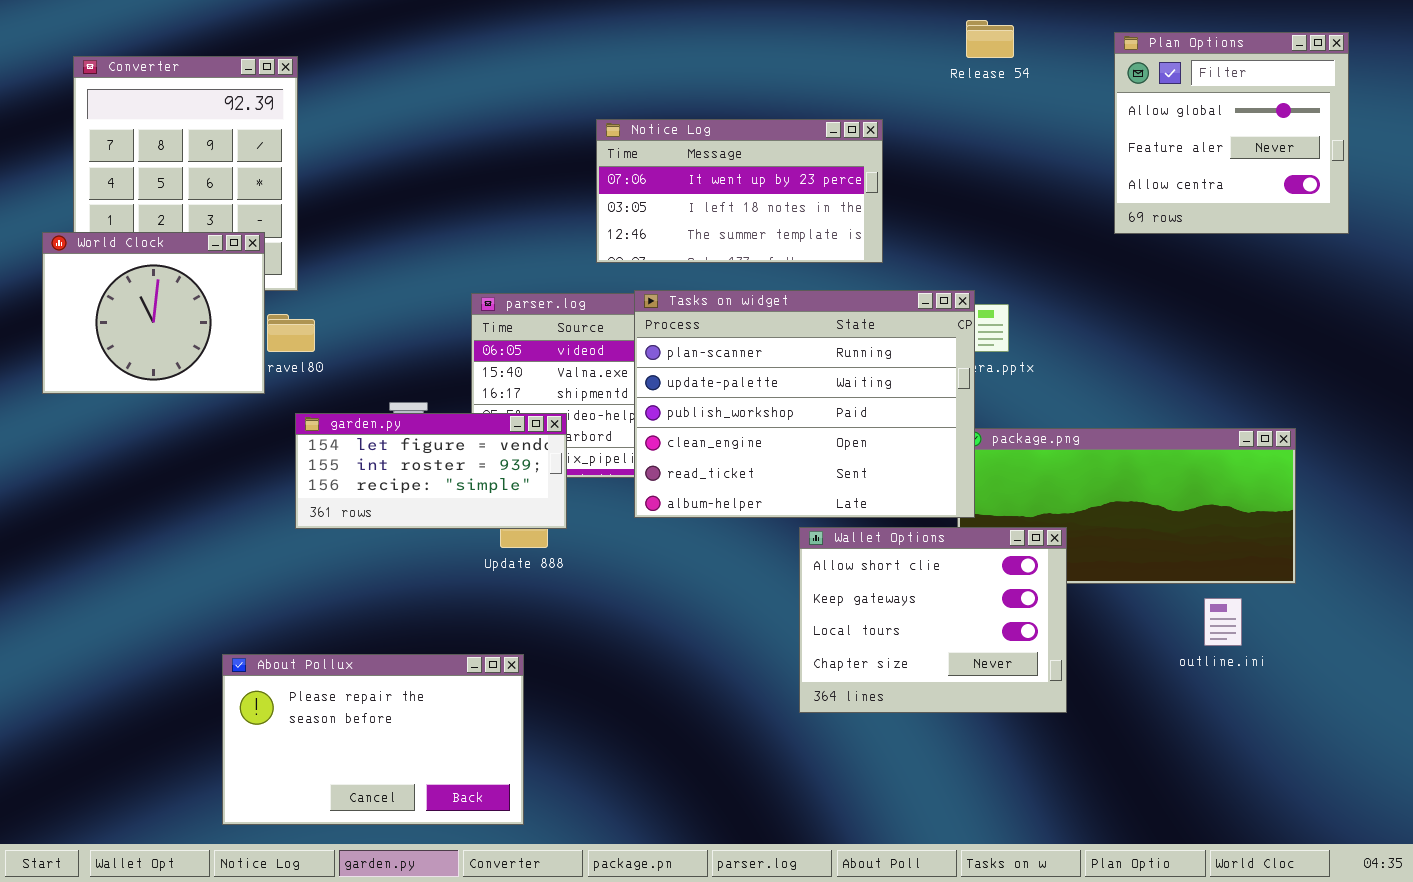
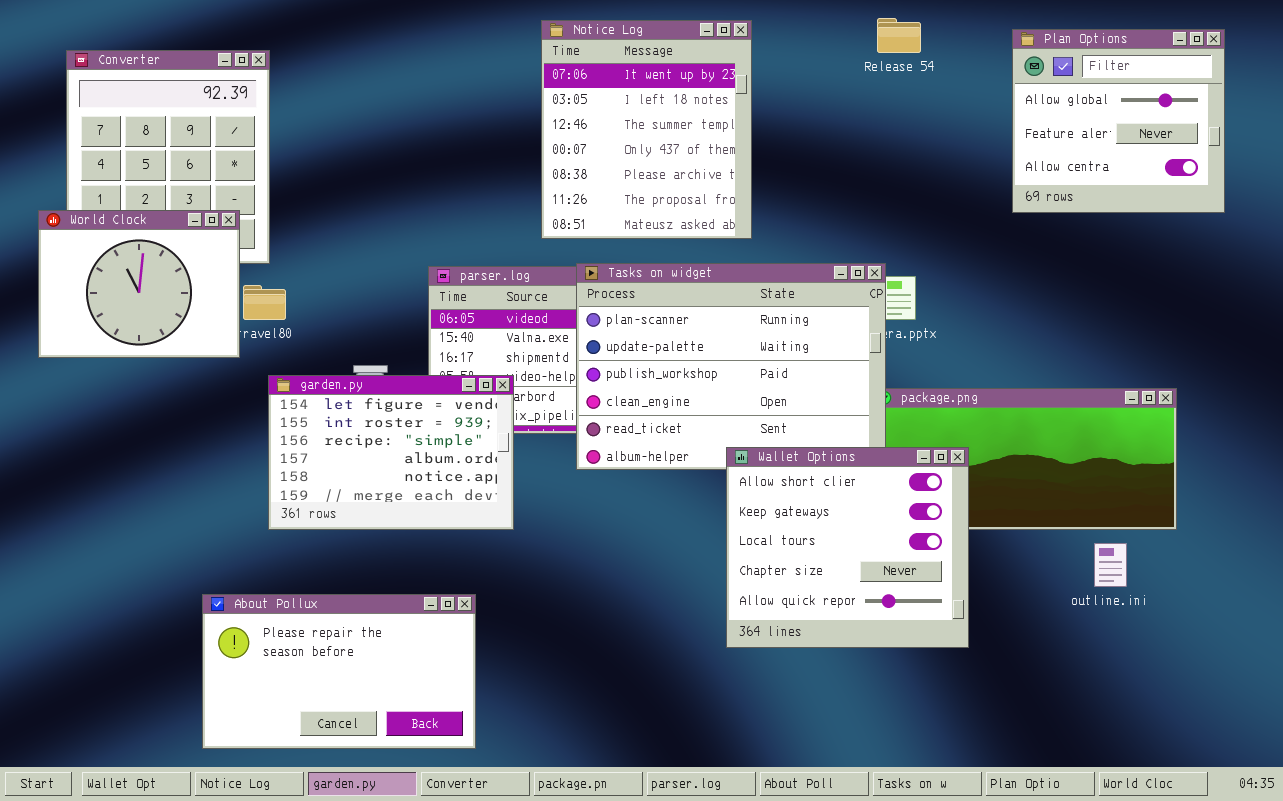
Notice Log: [596,119,883,263] -> [541,20,752,239], resized
garden.py: [295,413,567,529] -> [268,375,514,530], resized
Wallet Options: [799,527,1067,713] -> [726,447,969,648], resized

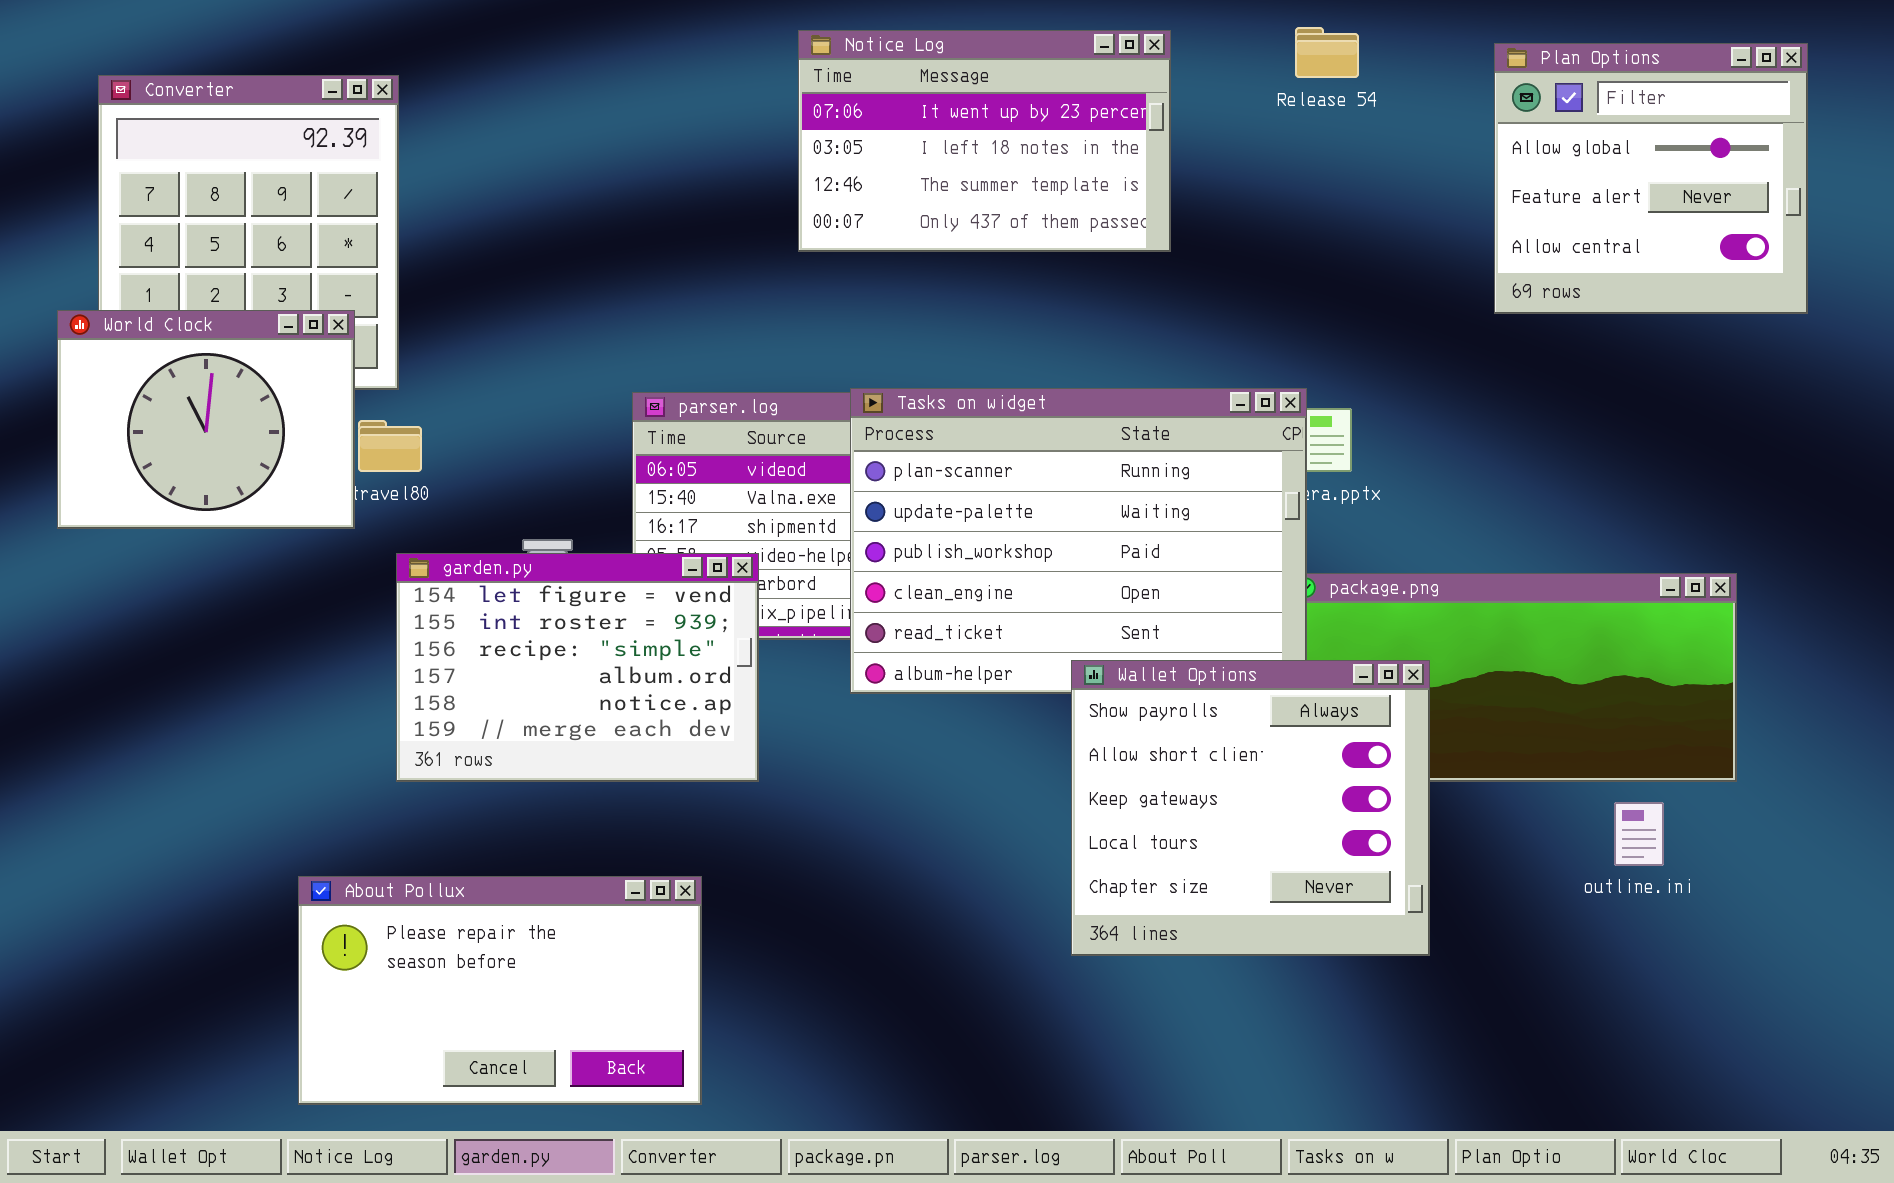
Notice Log: [541,20,752,239] -> [798,30,1171,252], resized
Wallet Options: [726,447,969,648] -> [1071,660,1430,956], scrolled up 1 row

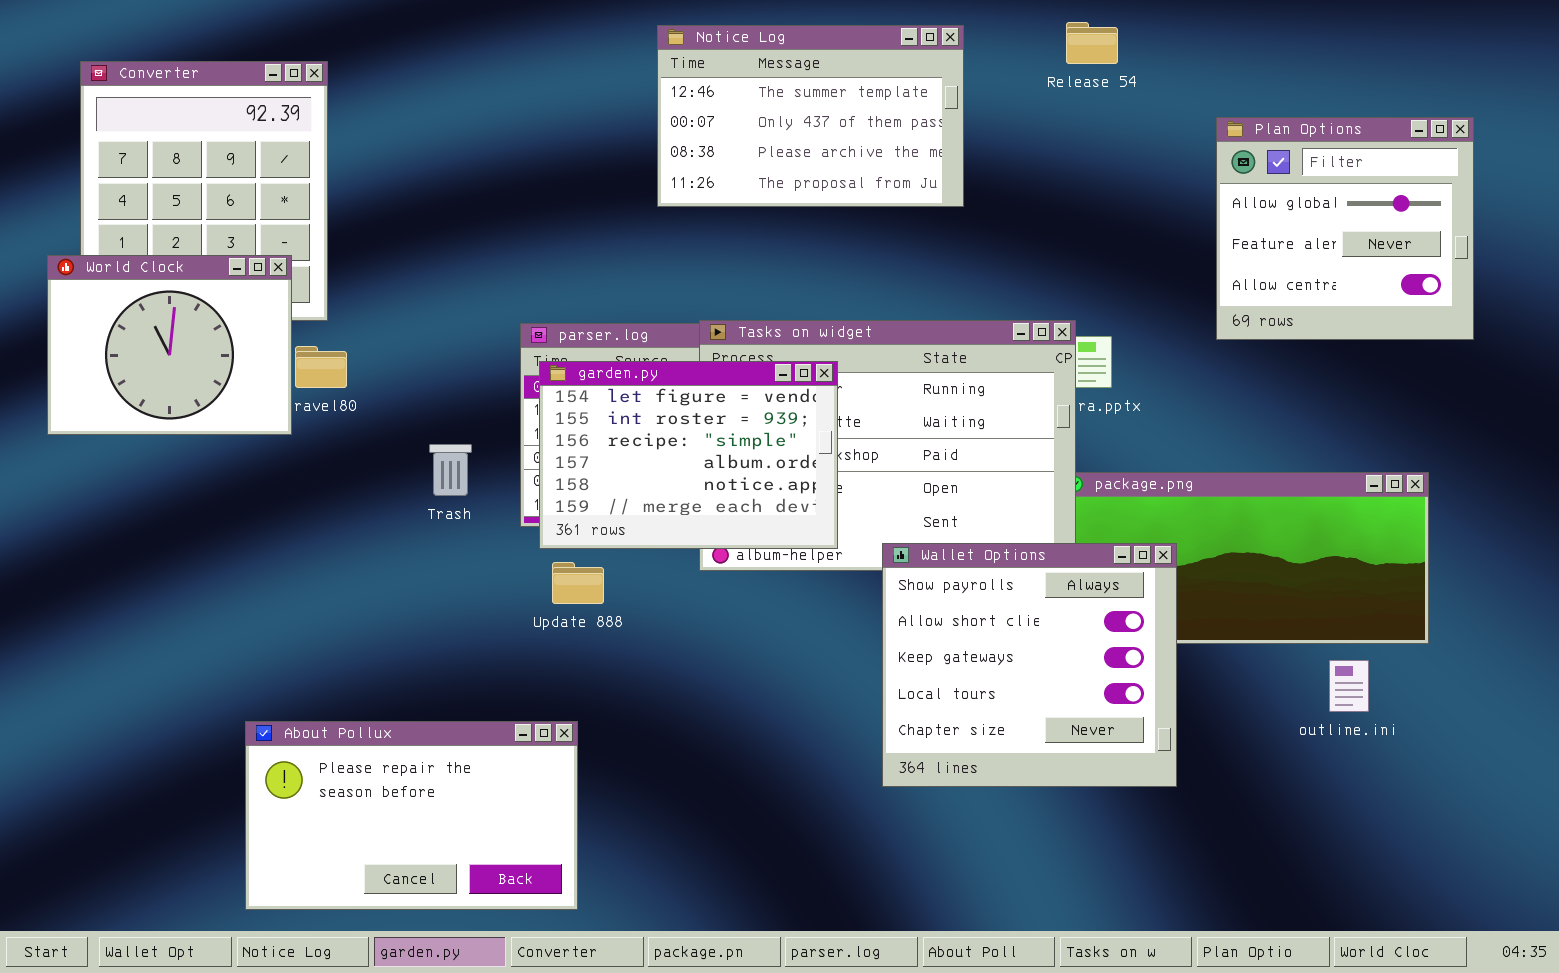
Notice Log: [798,30,1171,252] -> [657,25,964,207], scrolled down 2 rows
Plan Options: [1494,43,1808,314] -> [1216,117,1474,340], moved
garden.py: [396,553,759,782] -> [539,361,838,549], moved

